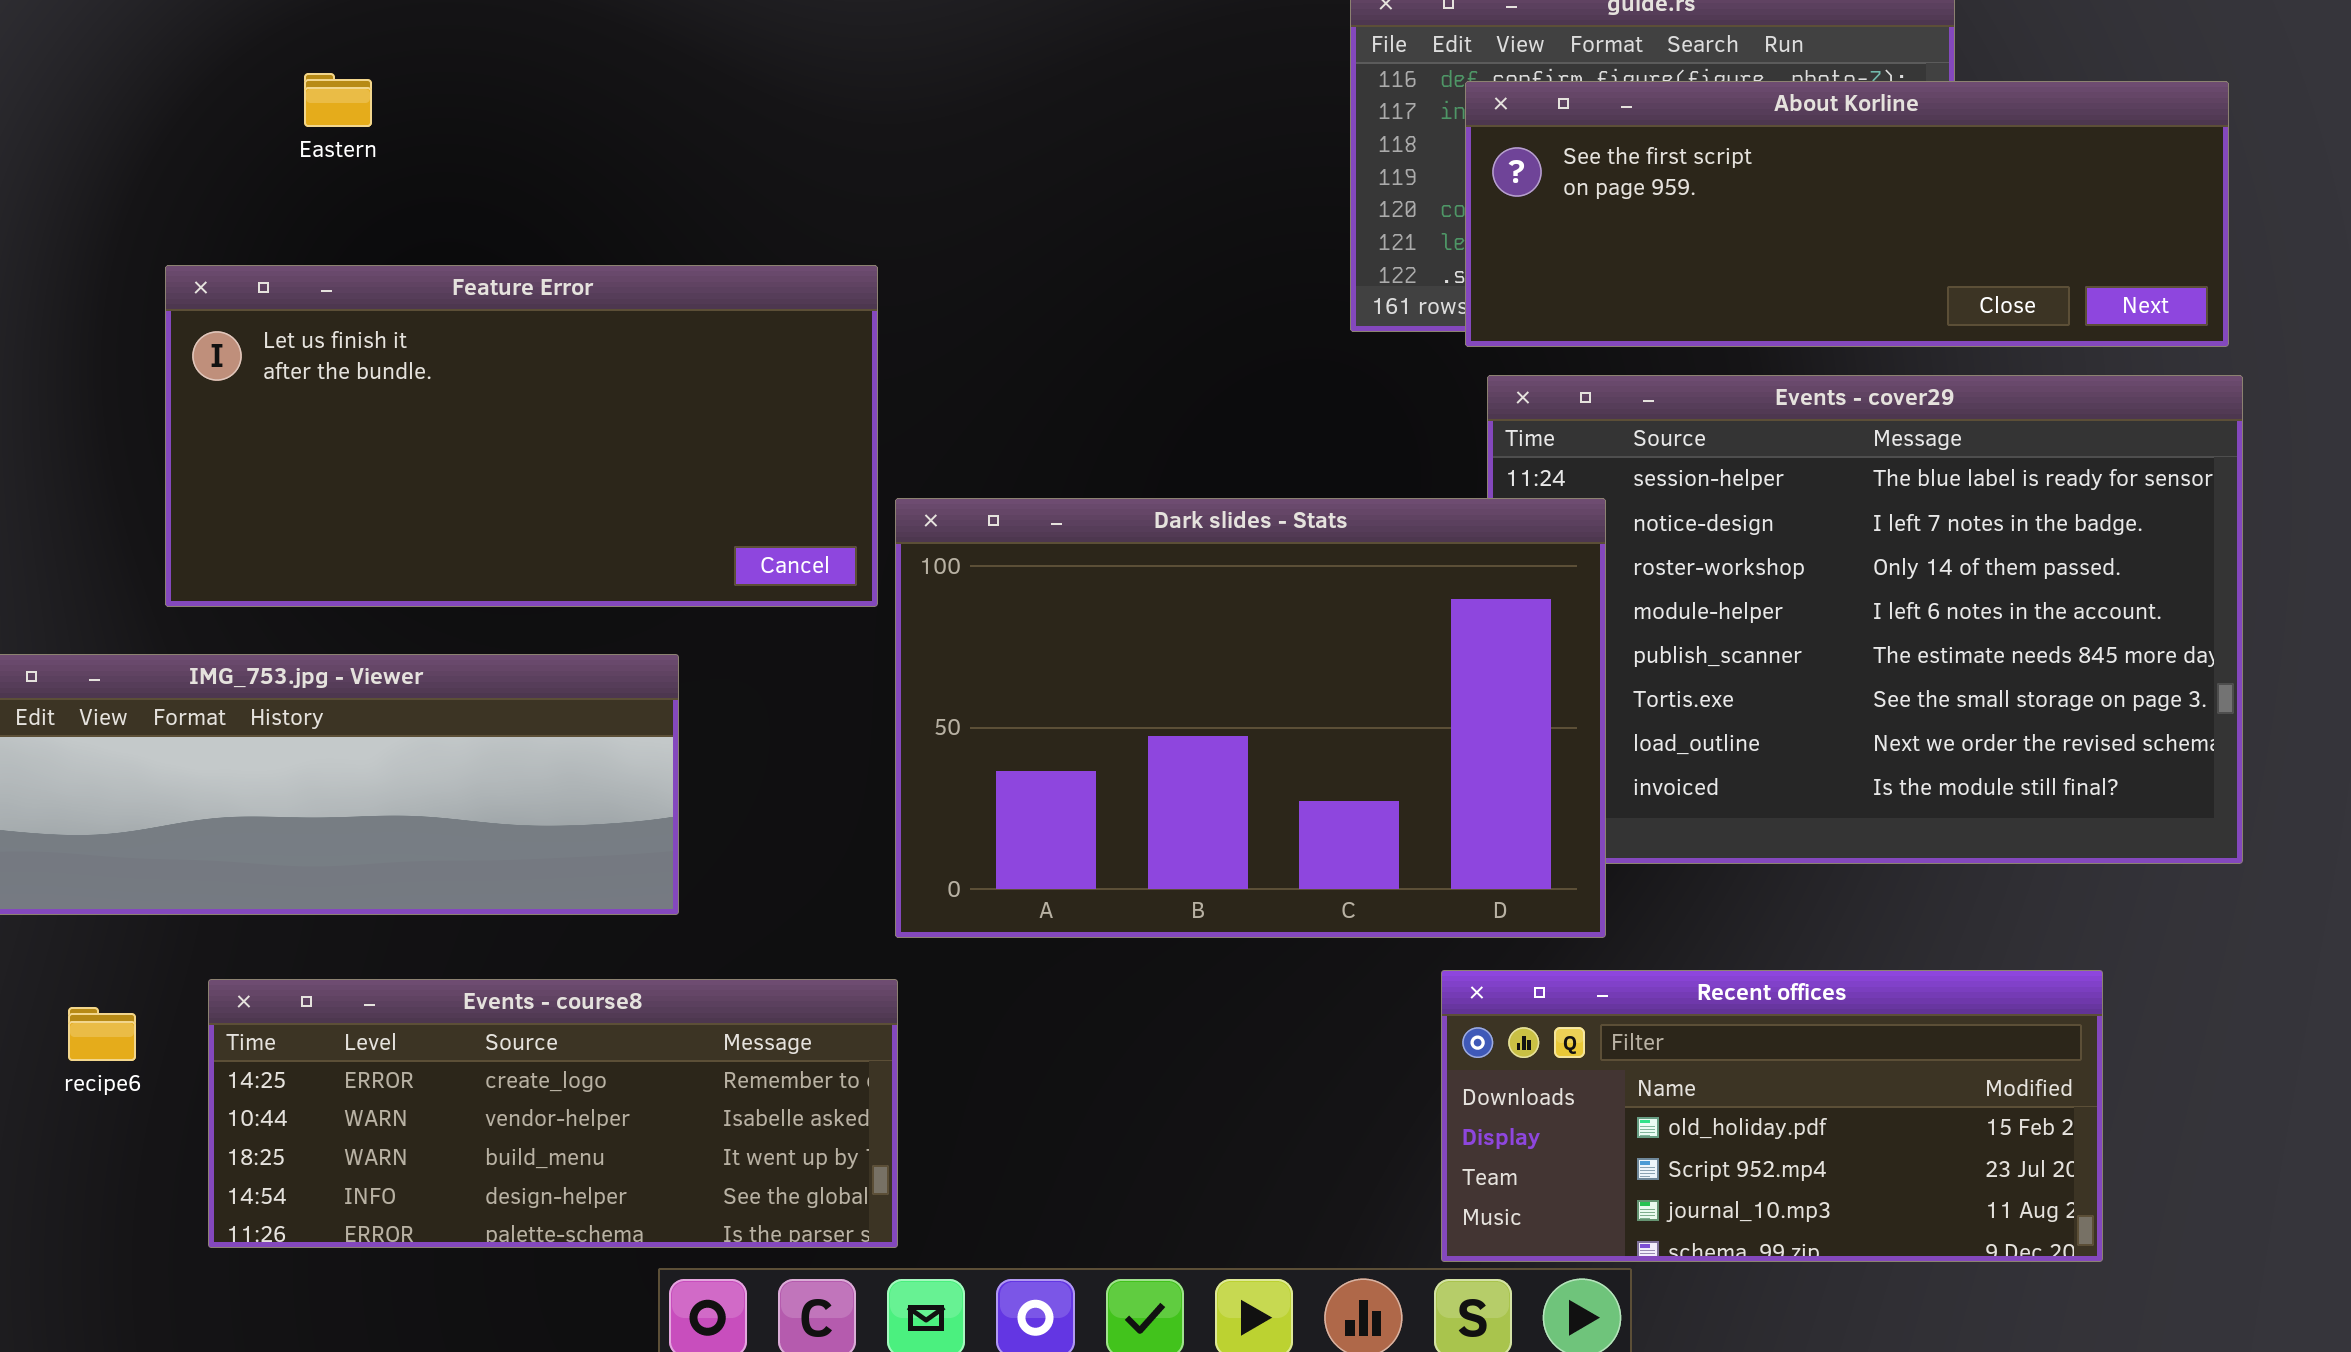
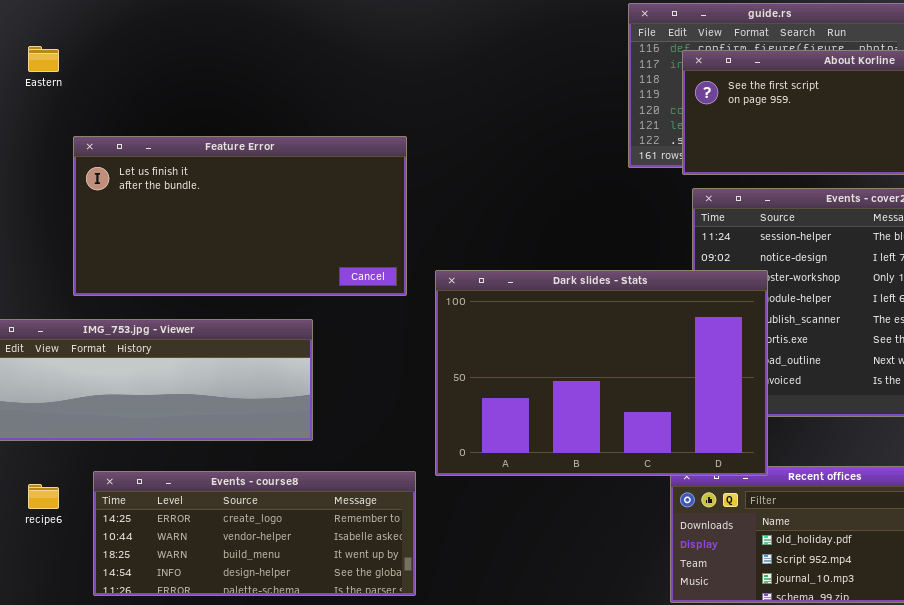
Eastern: [304,73,372,127] -> [28,46,59,72], moved
Dark slides - Stats: [895,498,1606,938] -> [435,270,768,476], moved

